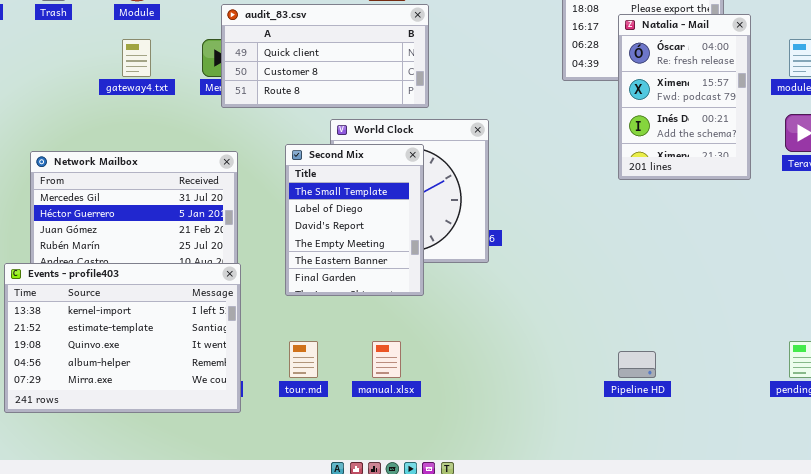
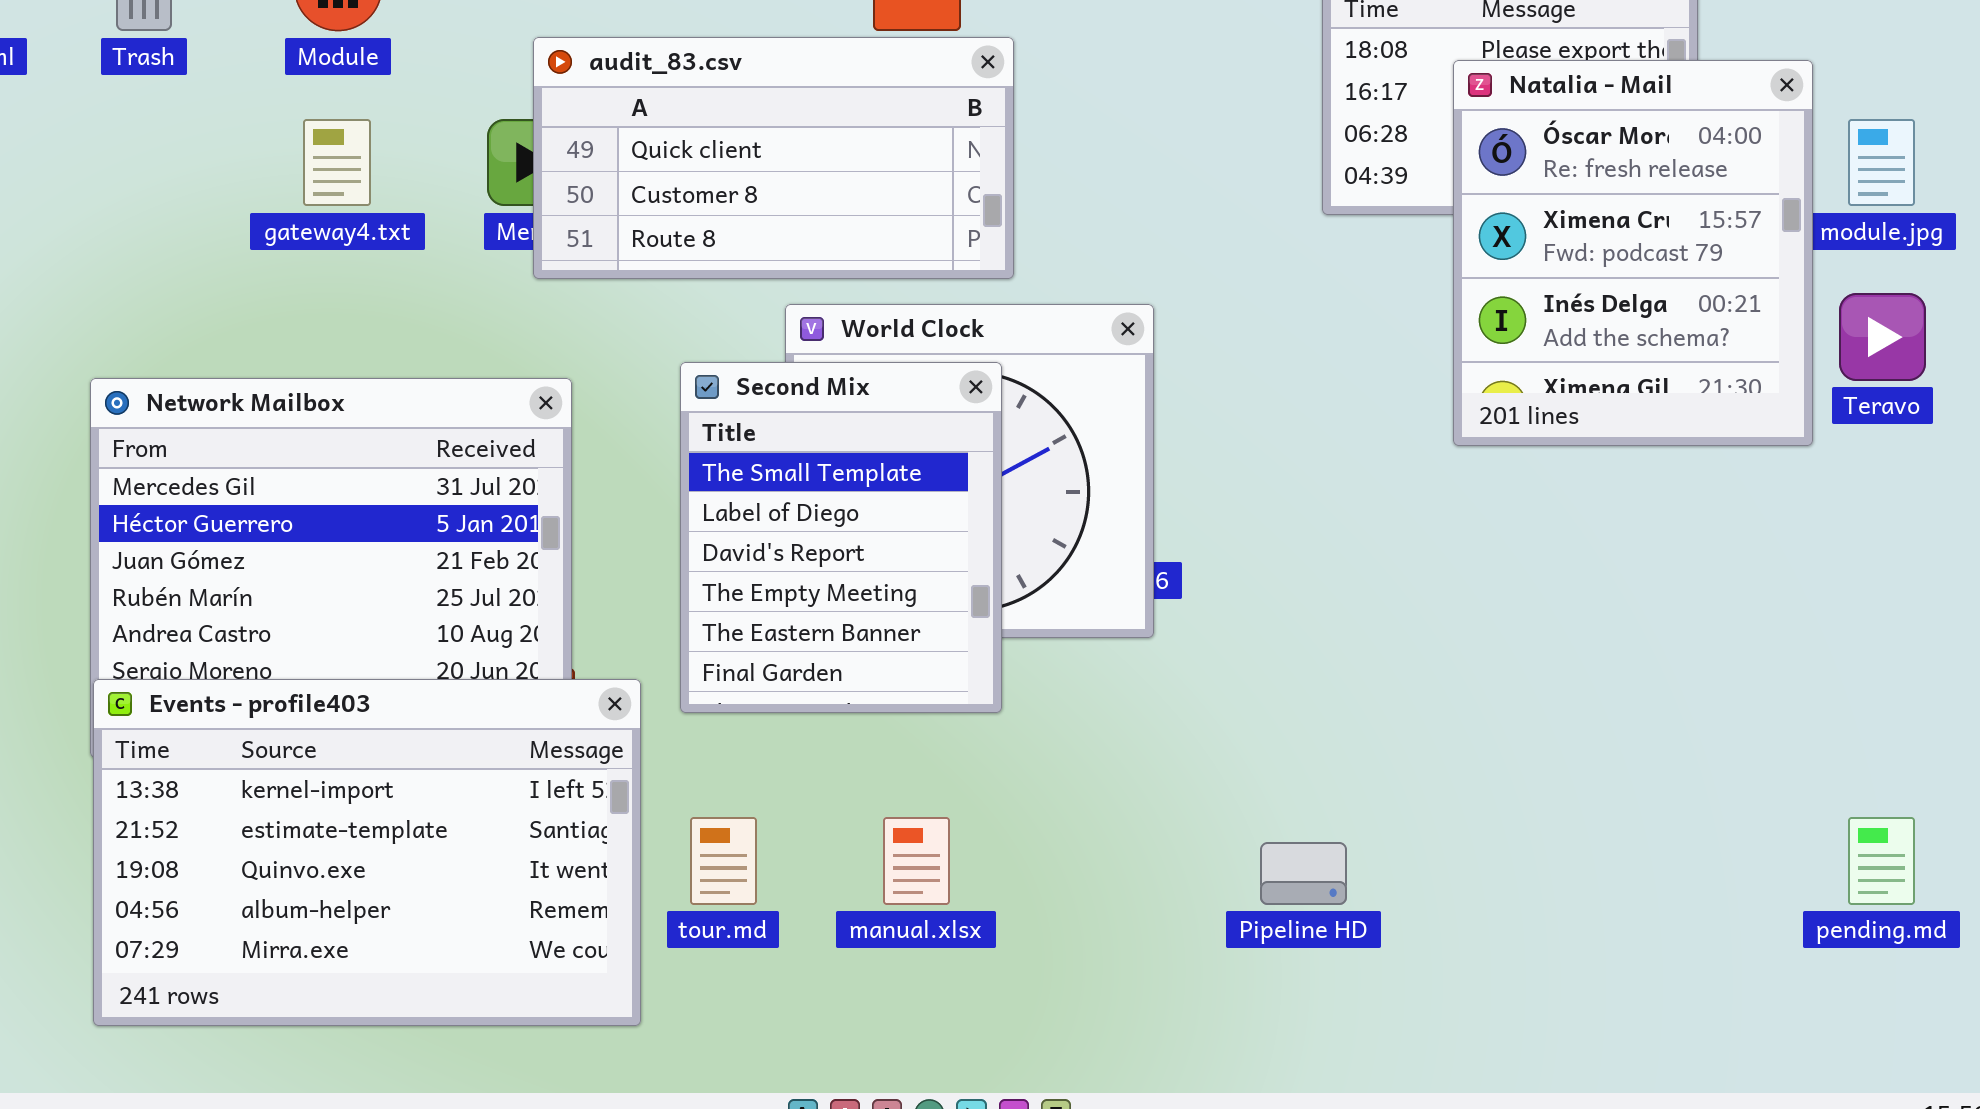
Natalia - Mail: [618,14,751,180] -> [1453,60,1813,446], resized
Events - profile403: [4,263,241,413] -> [93,679,641,1026], moved
Pipeline HD: [618,351,656,378] -> [1260,842,1347,905], moved

